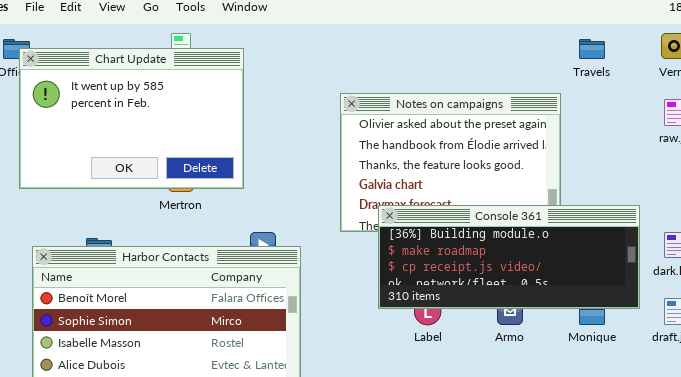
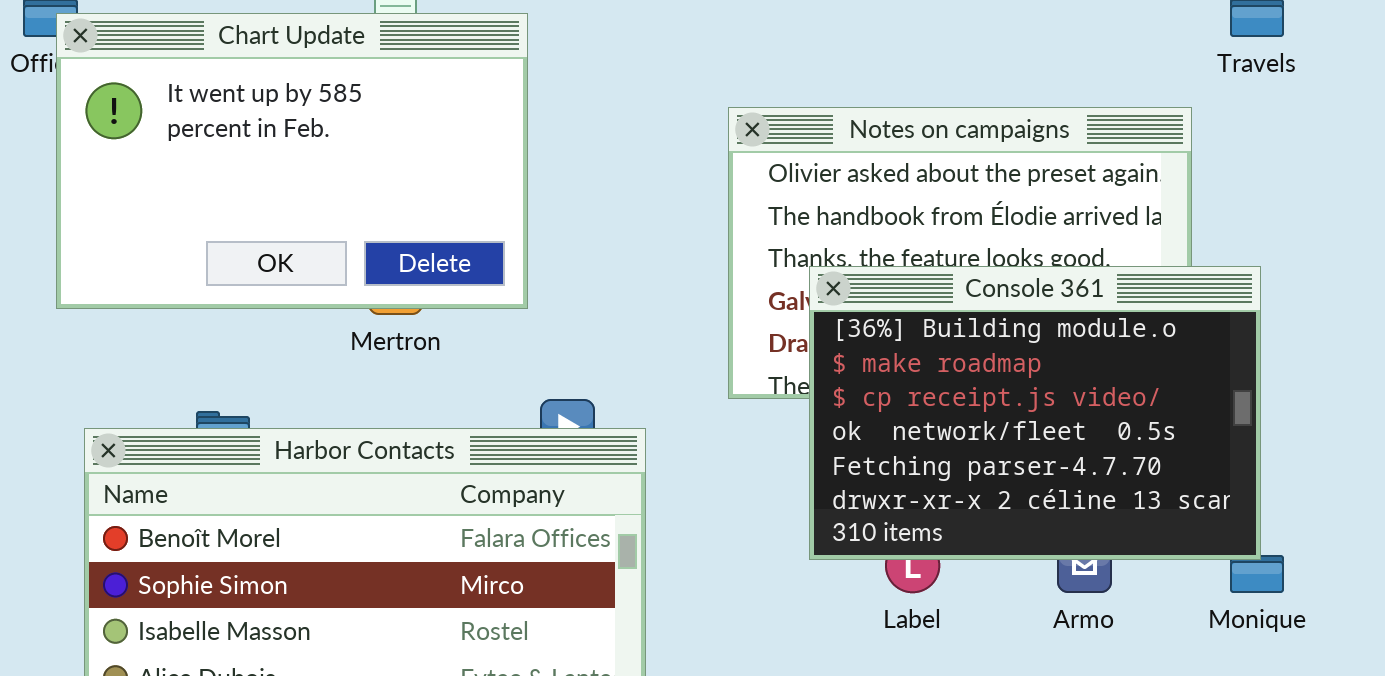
Console 361: [378,205,640,309] -> [809,266,1261,560], resized

